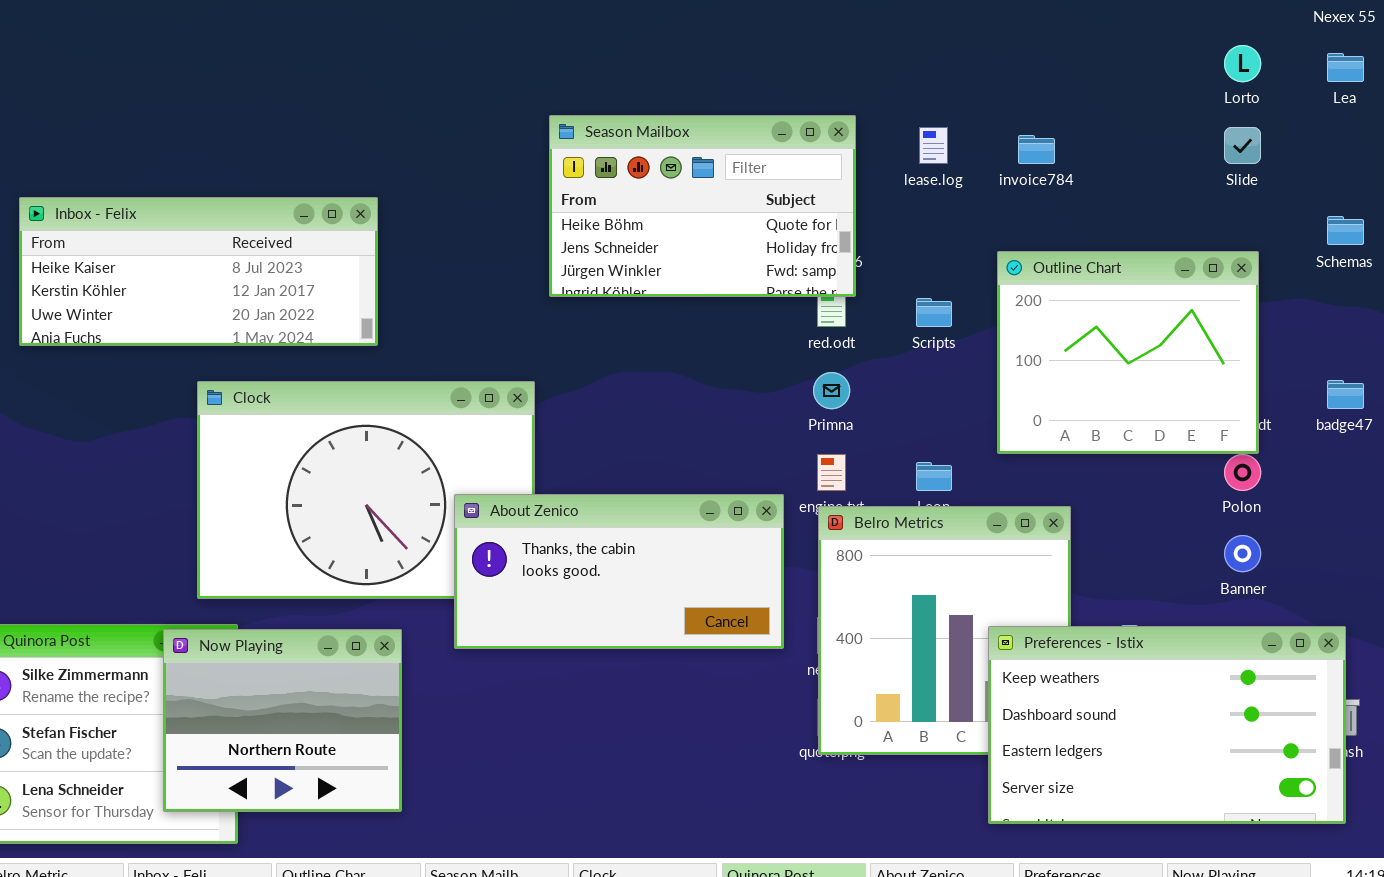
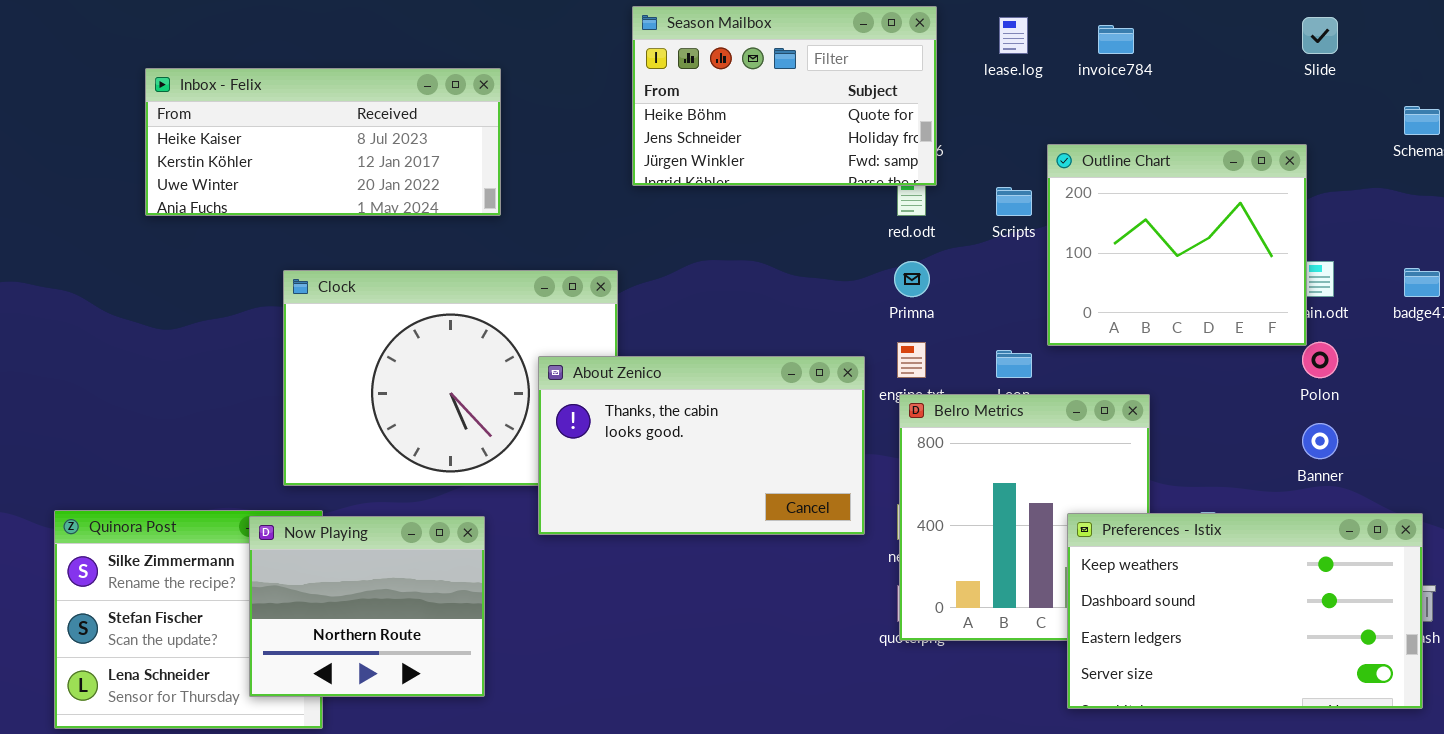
Inbox - Felix: [19,197,378,346] -> [145,68,501,216], moved
Outline Chart: [997,251,1259,454] -> [1047,144,1307,346], moved
About Zenico: [454,494,784,649] -> [538,356,865,535], resized

